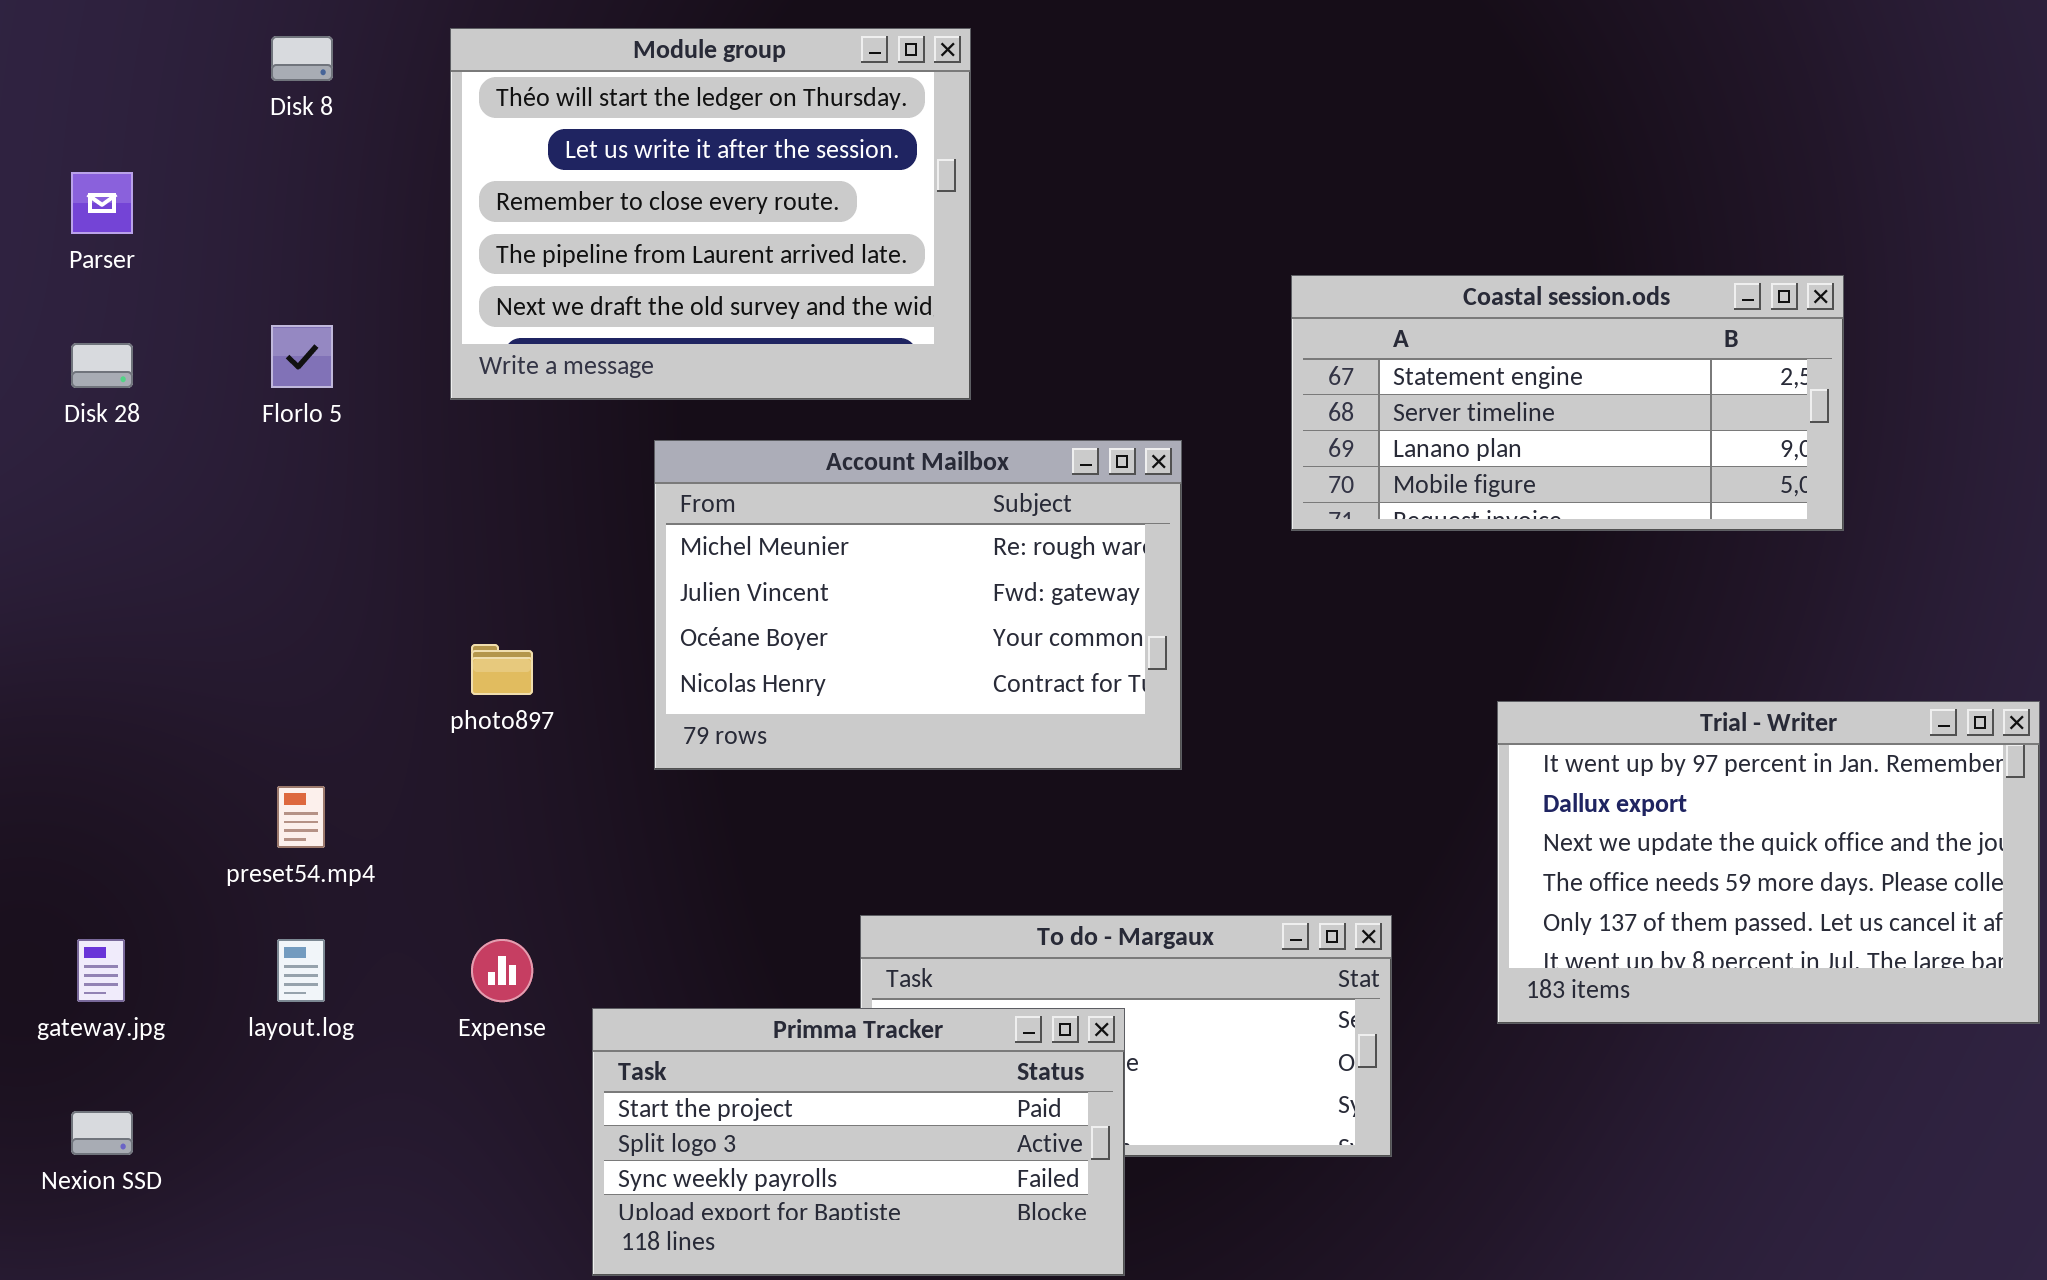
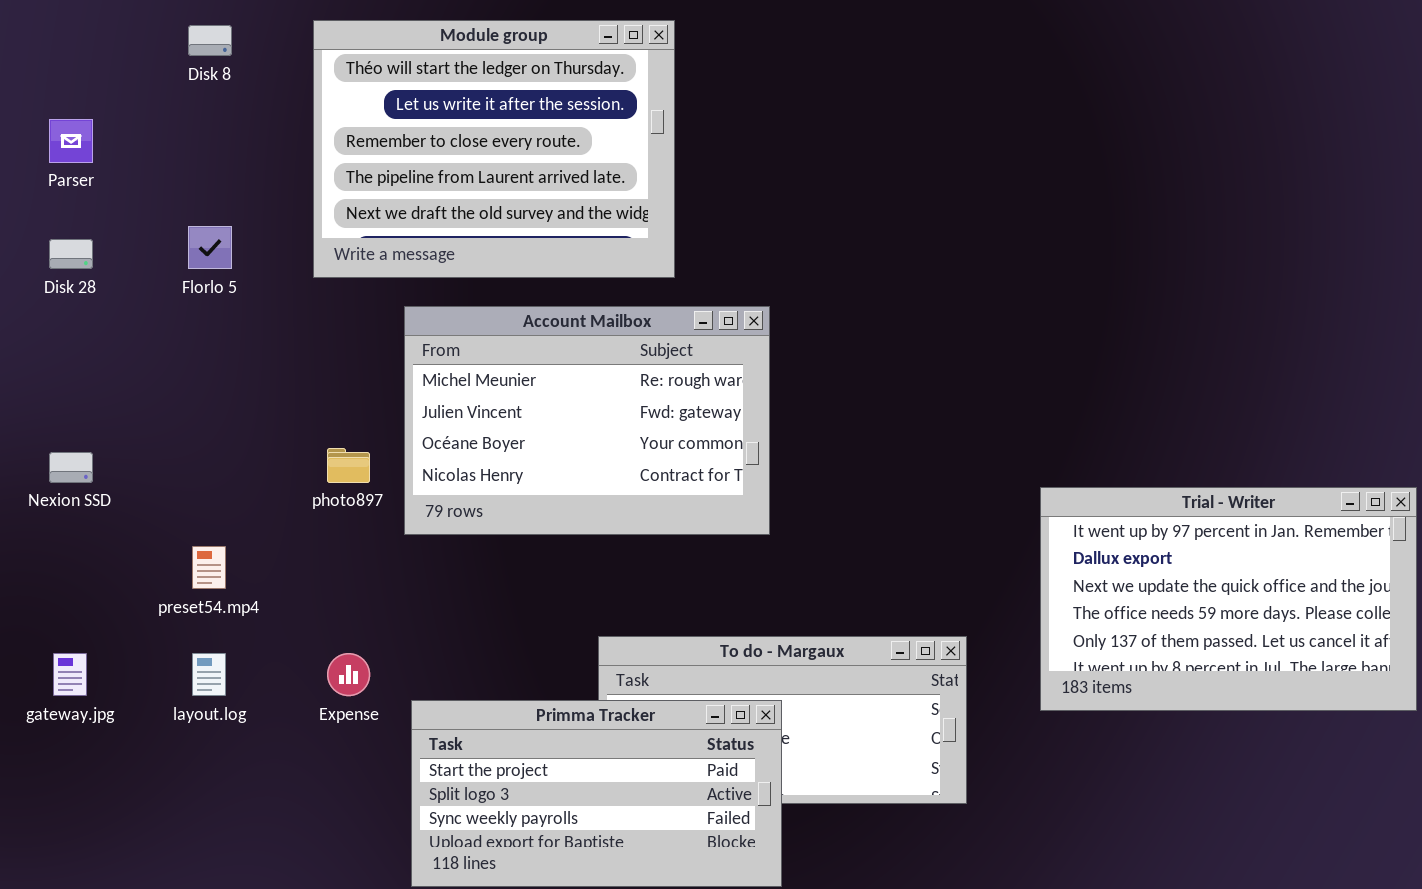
Coastal session.ods: [1291,275,1844,531] -> none, closed
Account Mailbox: [654,440,1182,770] -> [404,306,770,535], moved
Nexion SSD: [71,1111,133,1155] -> [49,452,93,483], moved

